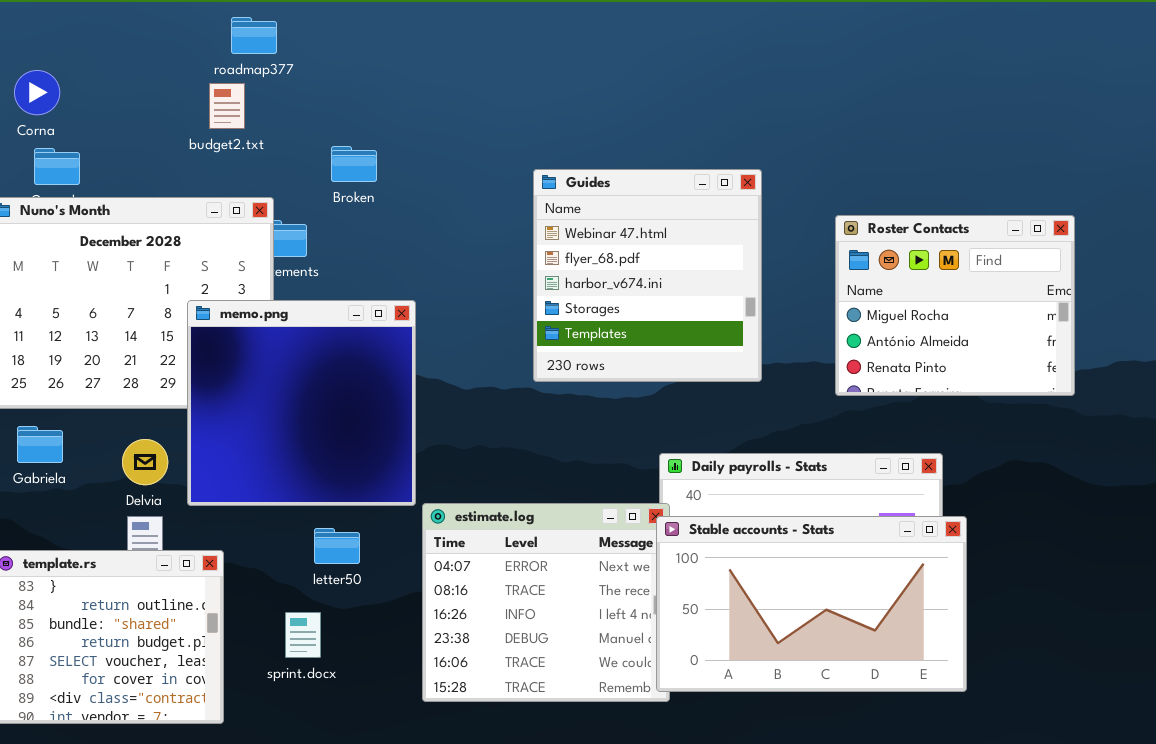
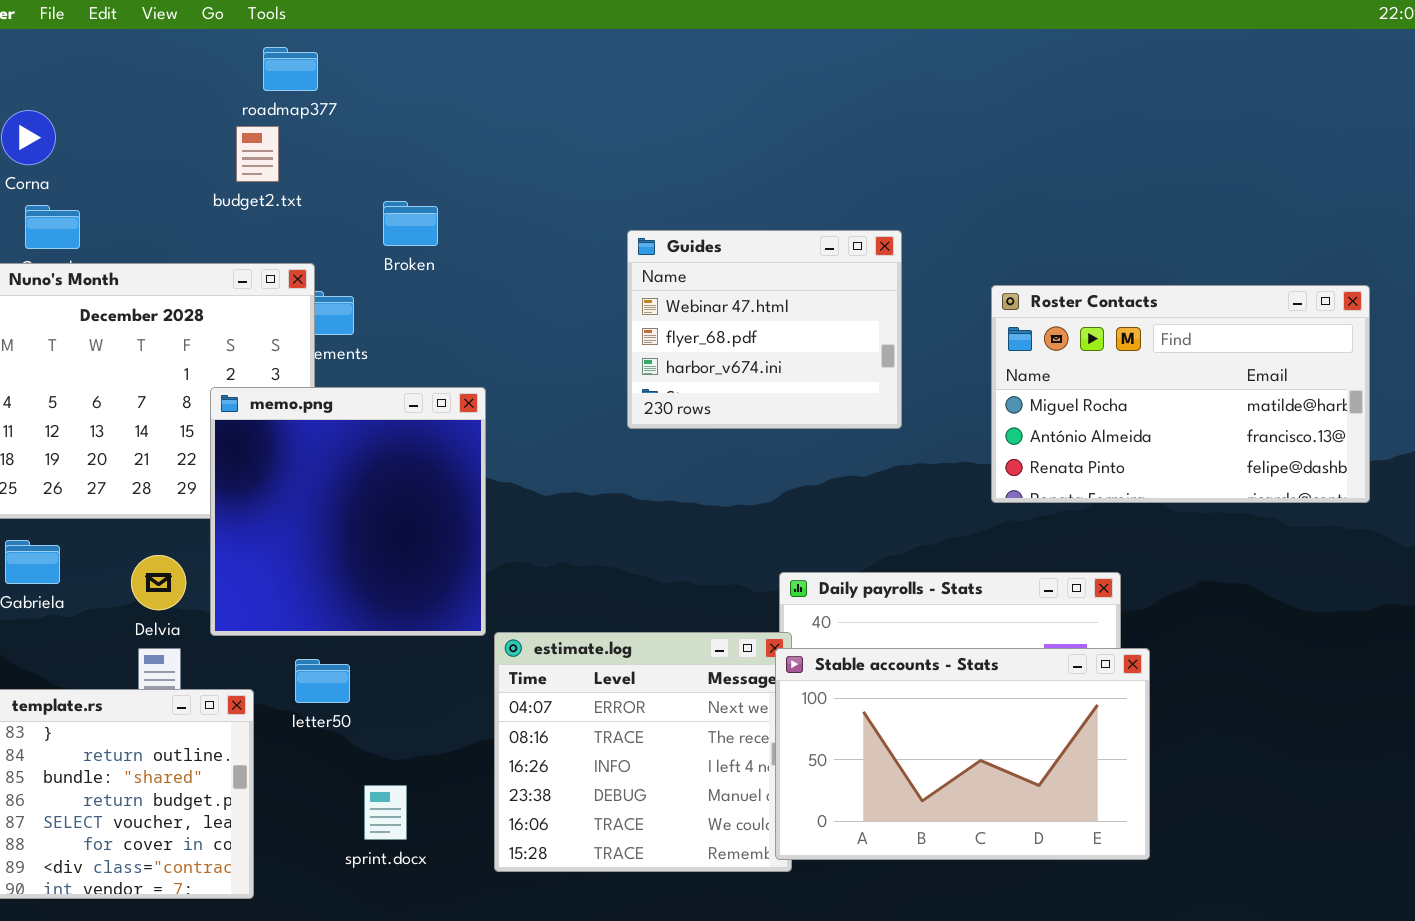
Guides: [533,169,762,382] -> [627,230,902,429], resized
Roster Contacts: [835,215,1075,396] -> [991,285,1370,503], resized
letter50: [314,528,360,564] -> [295,659,350,703], moved
sprint.docx: [285,612,321,658] -> [364,785,407,840], moved

